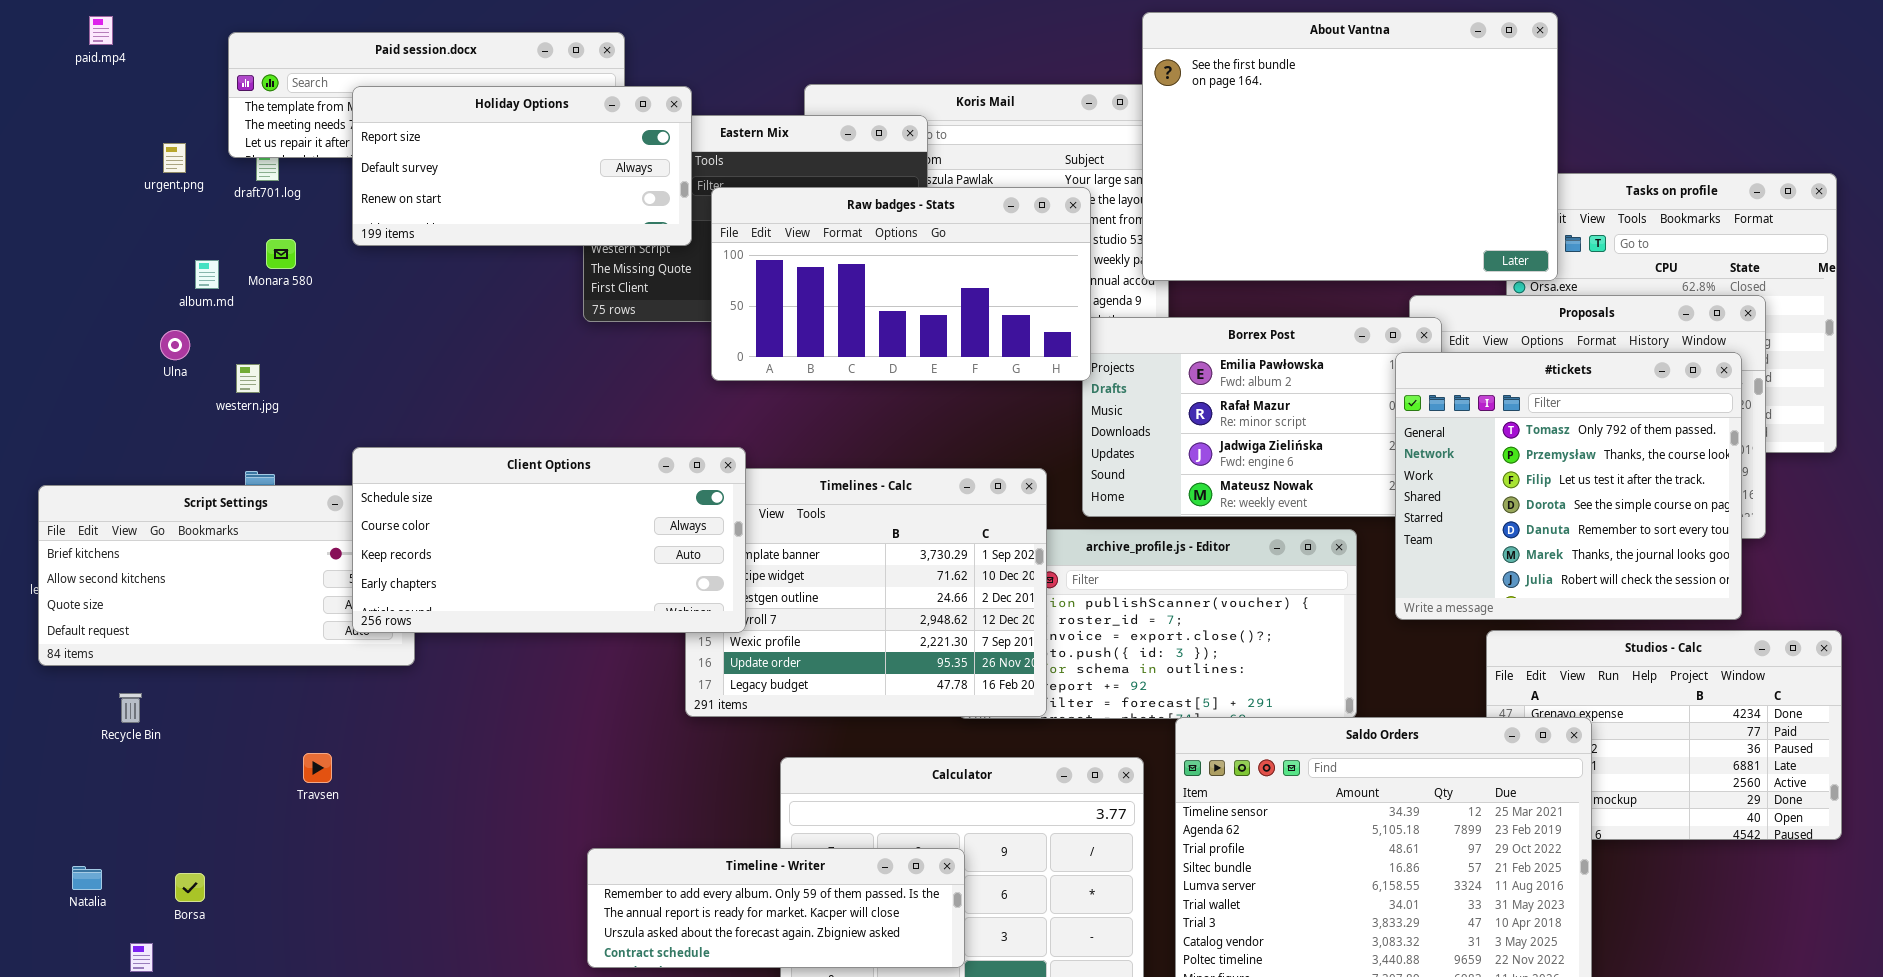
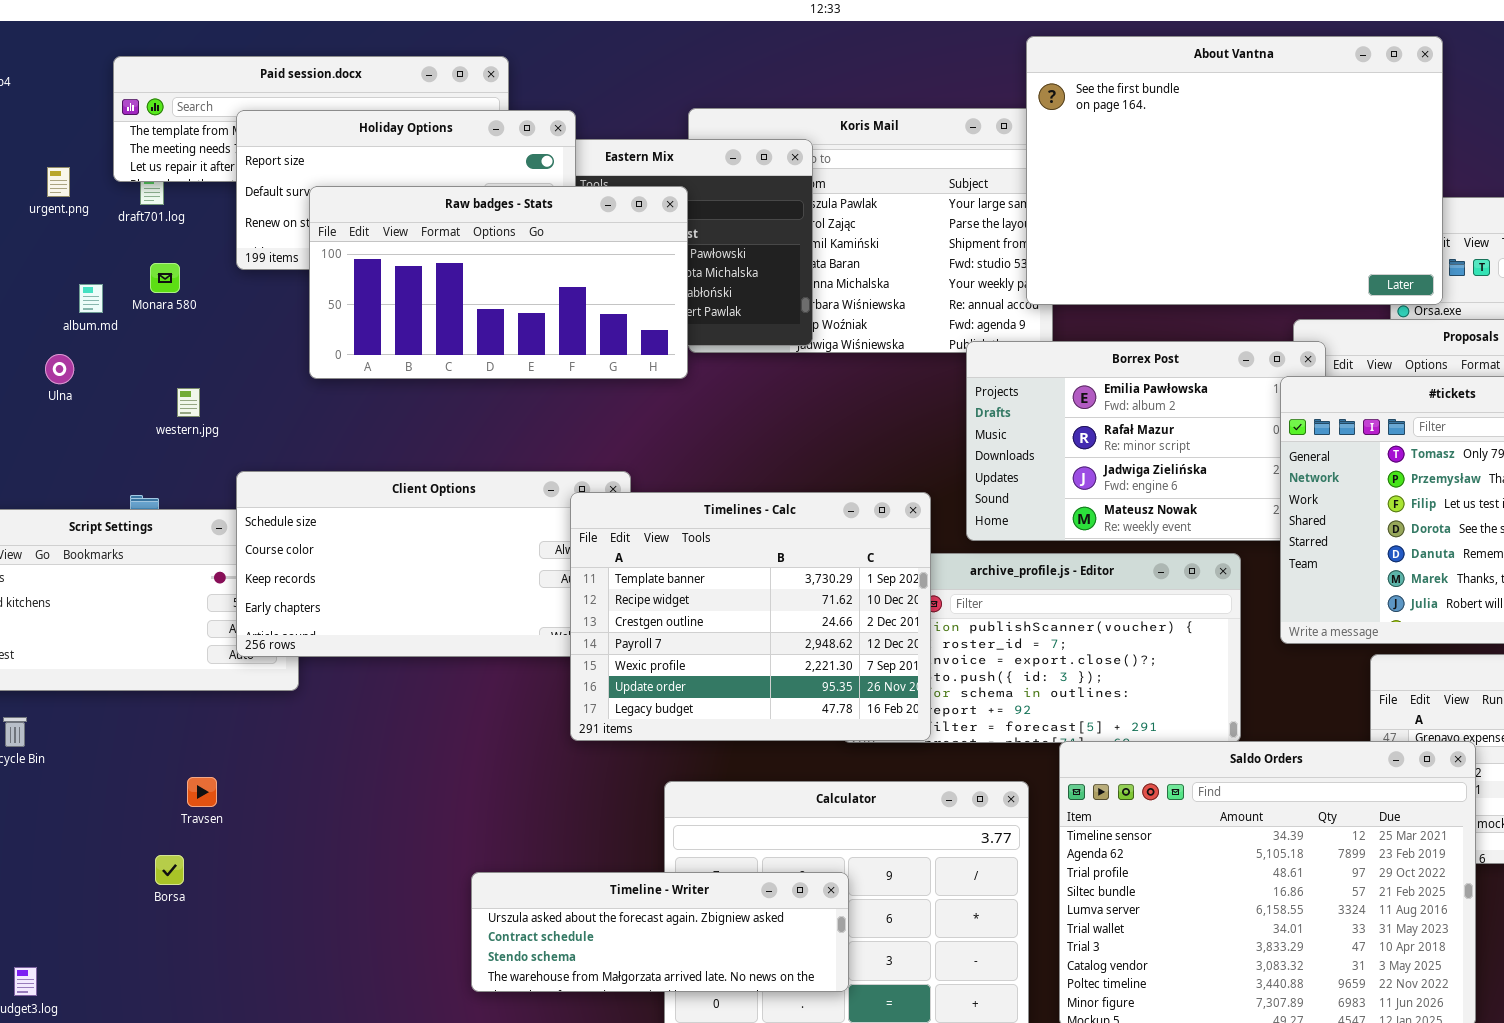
Raw badges - Stats: [711,187,1091,381] -> [309,186,688,379], moved
western.jpg: [236,364,260,393] -> [177,388,200,417], moved
Timelines - Calc: [685,468,1047,717] -> [570,492,931,741], raised
Timeline - Writer: [587,848,965,968] -> [471,872,849,992], scrolled down 2 rows
Borsa: [175,873,205,902] -> [155,855,184,885], moved

